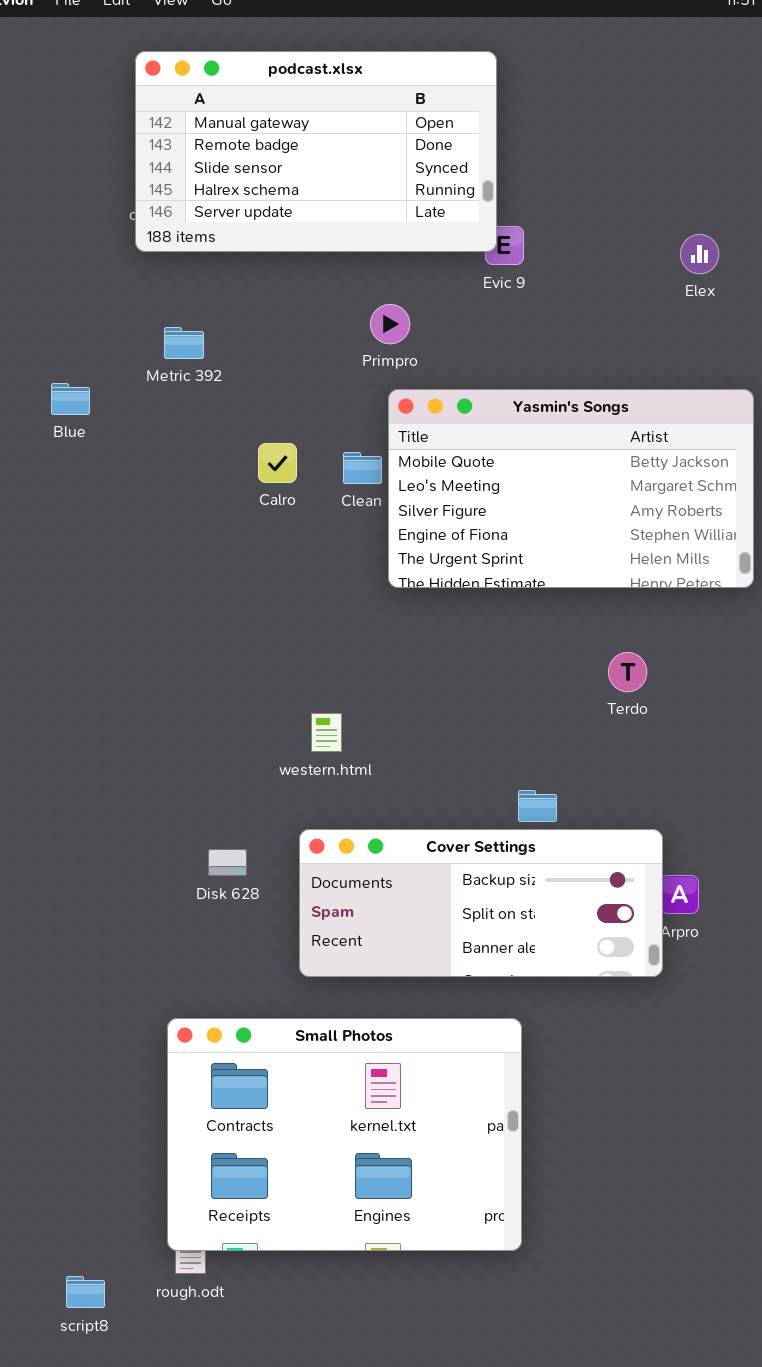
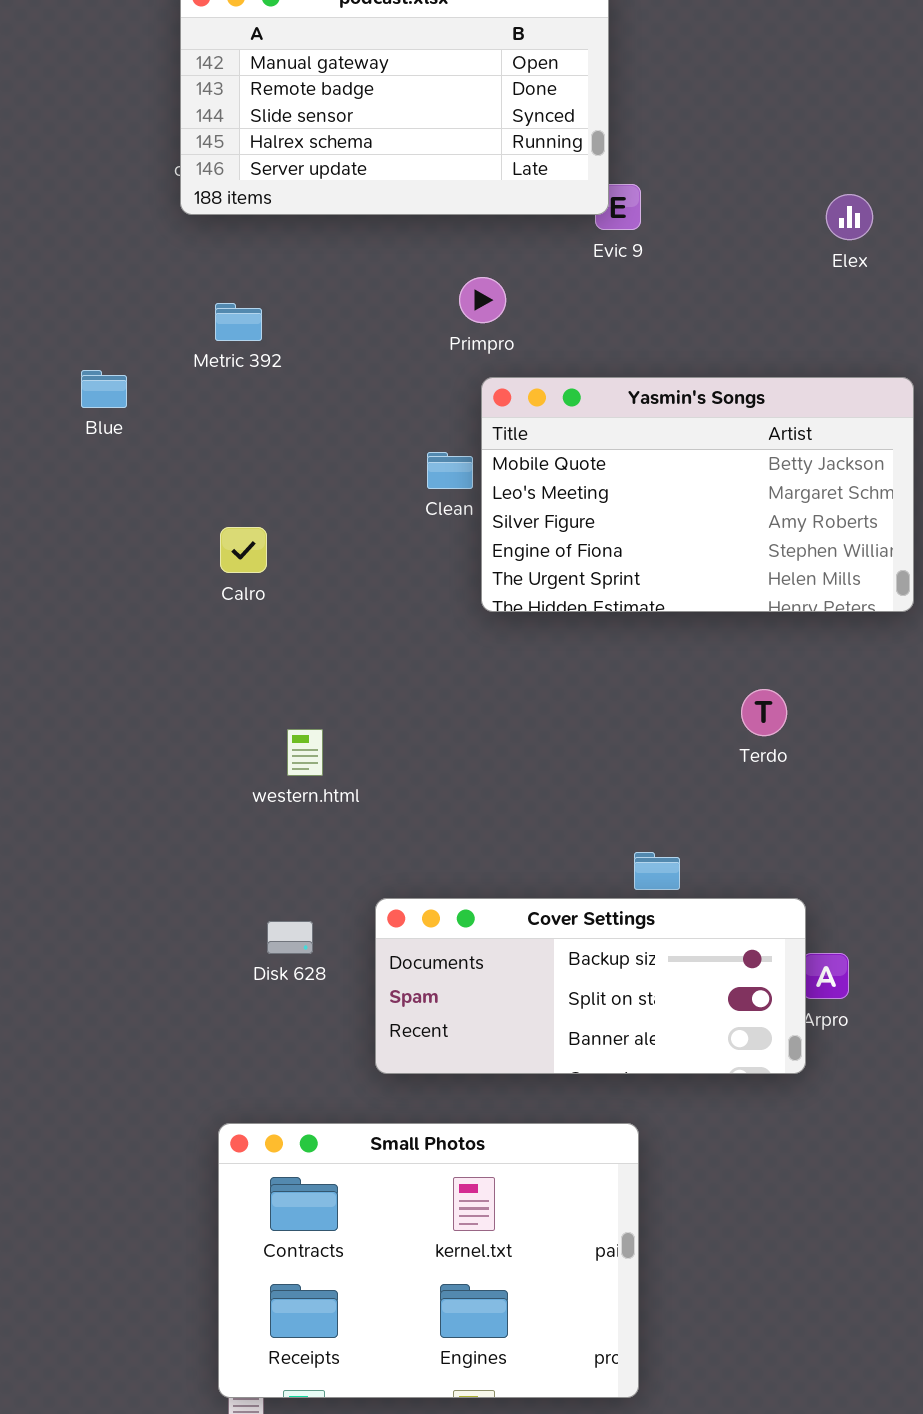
Calro: [258,443,297,483] -> [220,527,267,573], moved
western.html: [311,713,342,752] -> [287,729,323,776], moved

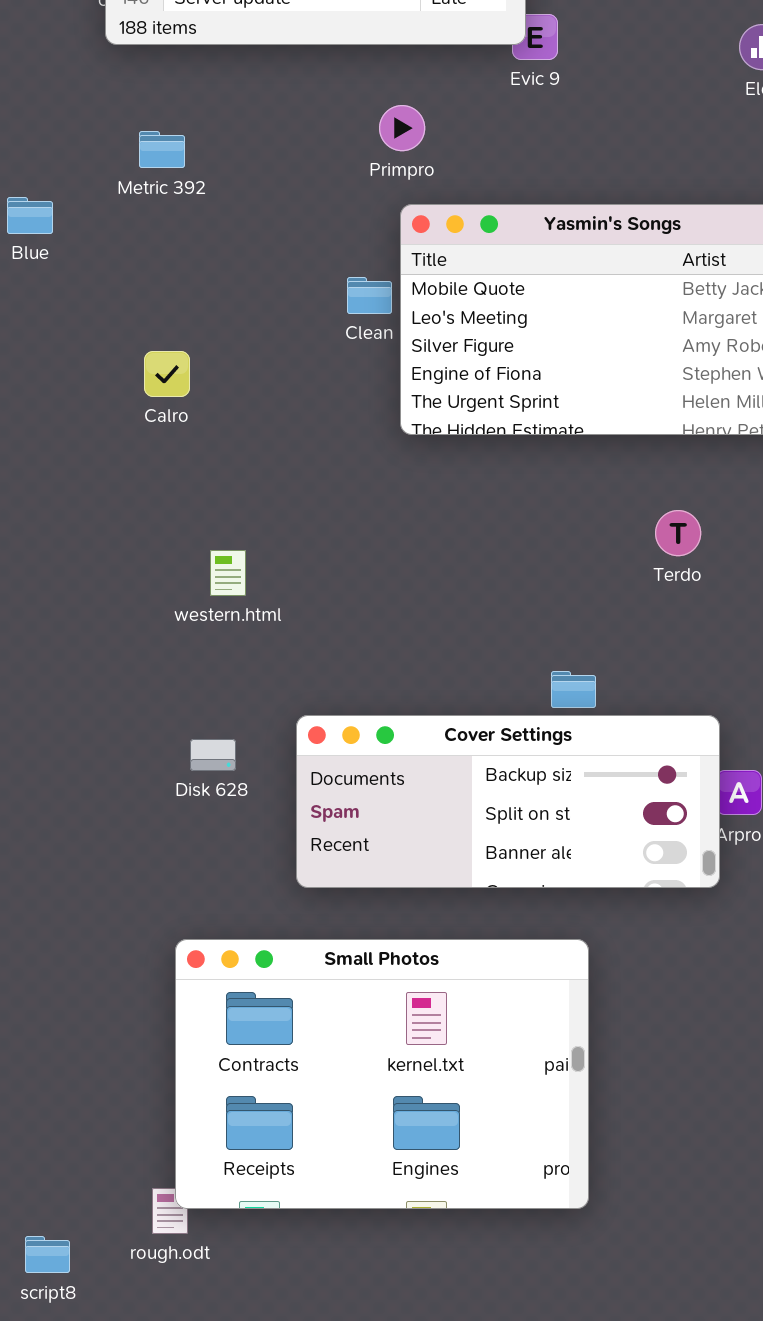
Small Photos: [218,1123,639,1398] -> [175,939,589,1209], moved

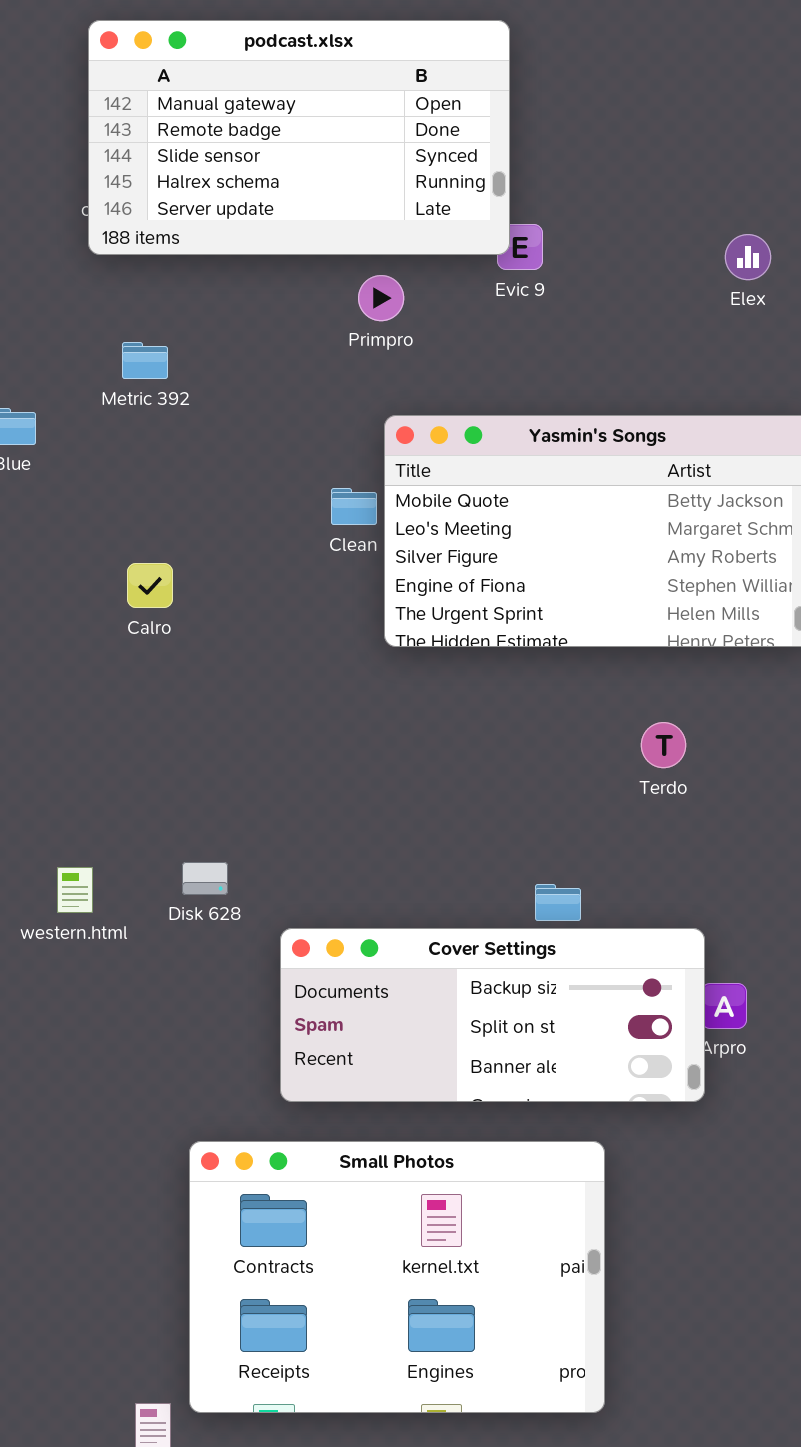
Primpro: [379,105,425,151] -> [358,275,404,321], moved
western.html: [210,550,246,596] -> [57,867,93,913], moved
Disk 628: [190,739,236,771] -> [182,862,228,895], moved
Small Photos: [175,939,589,1209] -> [189,1141,605,1413], moved

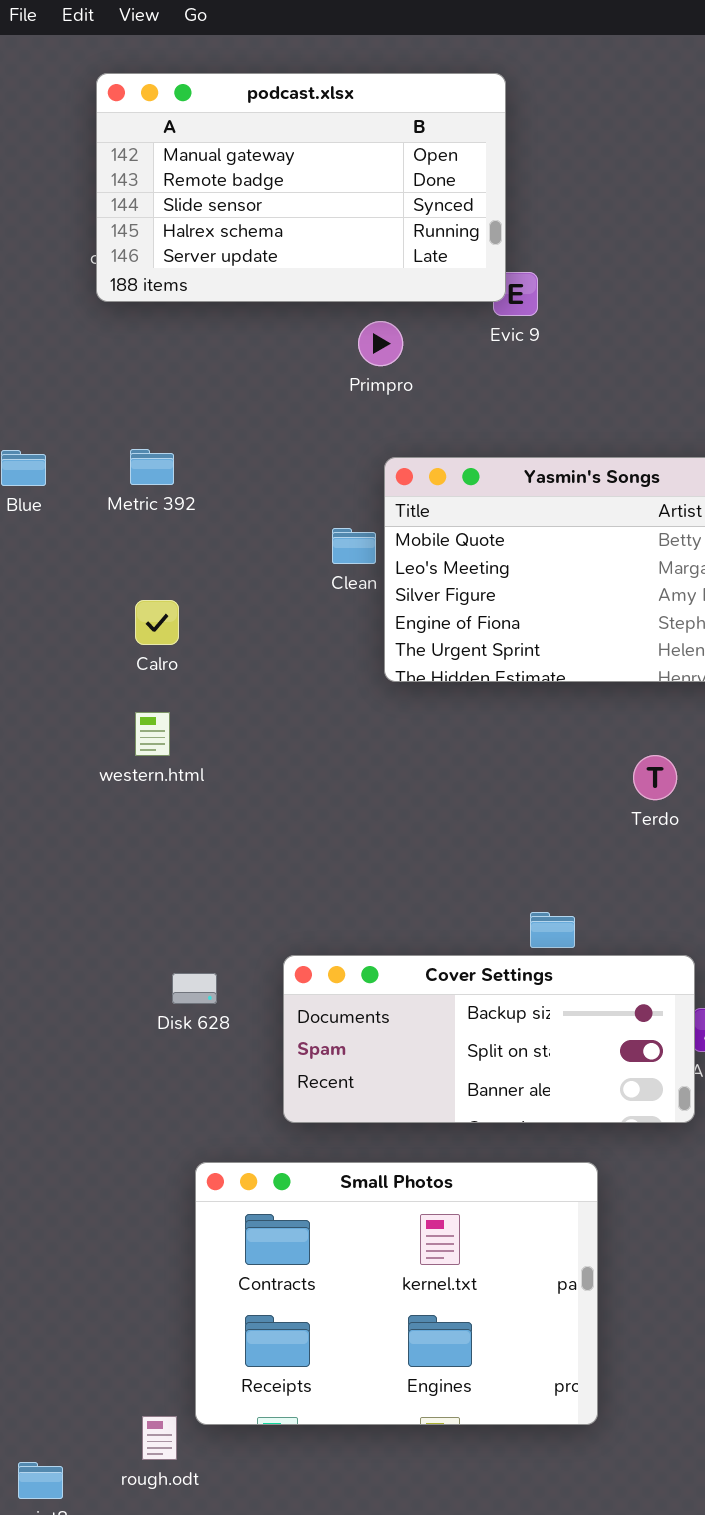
Metric 392: [122,342,168,379] -> [130,449,174,485], moved
Disk 628: [182,862,228,895] -> [172,973,217,1004], moved
western.html: [57,867,93,913] -> [135,712,170,756], moved

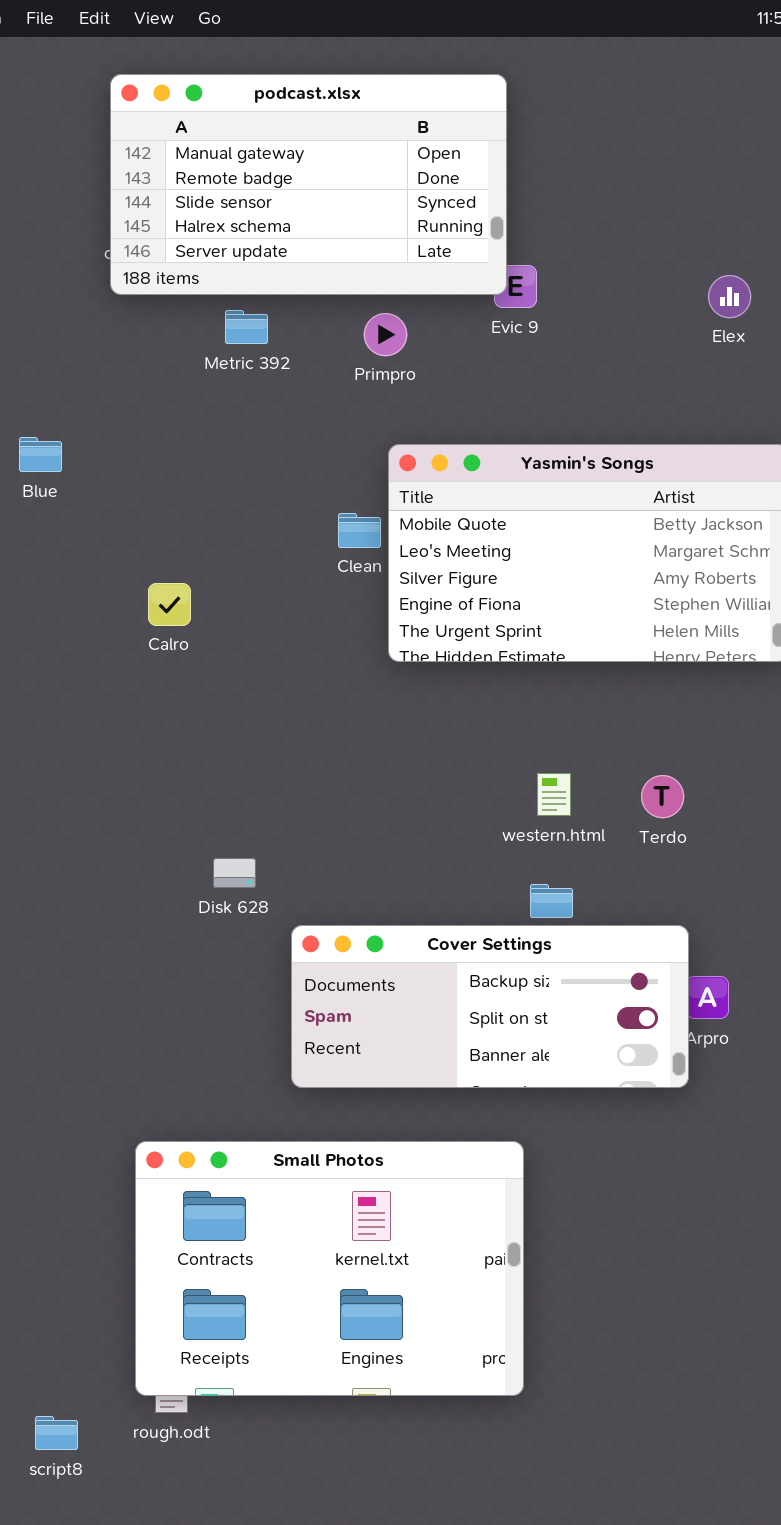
Metric 392: [130,449,174,485] -> [225,310,268,344], moved
western.html: [135,712,170,756] -> [537,773,571,816], moved
Terdo: [633,755,677,800] -> [641,775,684,818], moved
Disk 628: [172,973,217,1004] -> [213,858,256,888], moved
Small Photos: [195,1162,598,1425] -> [135,1141,524,1396], moved

